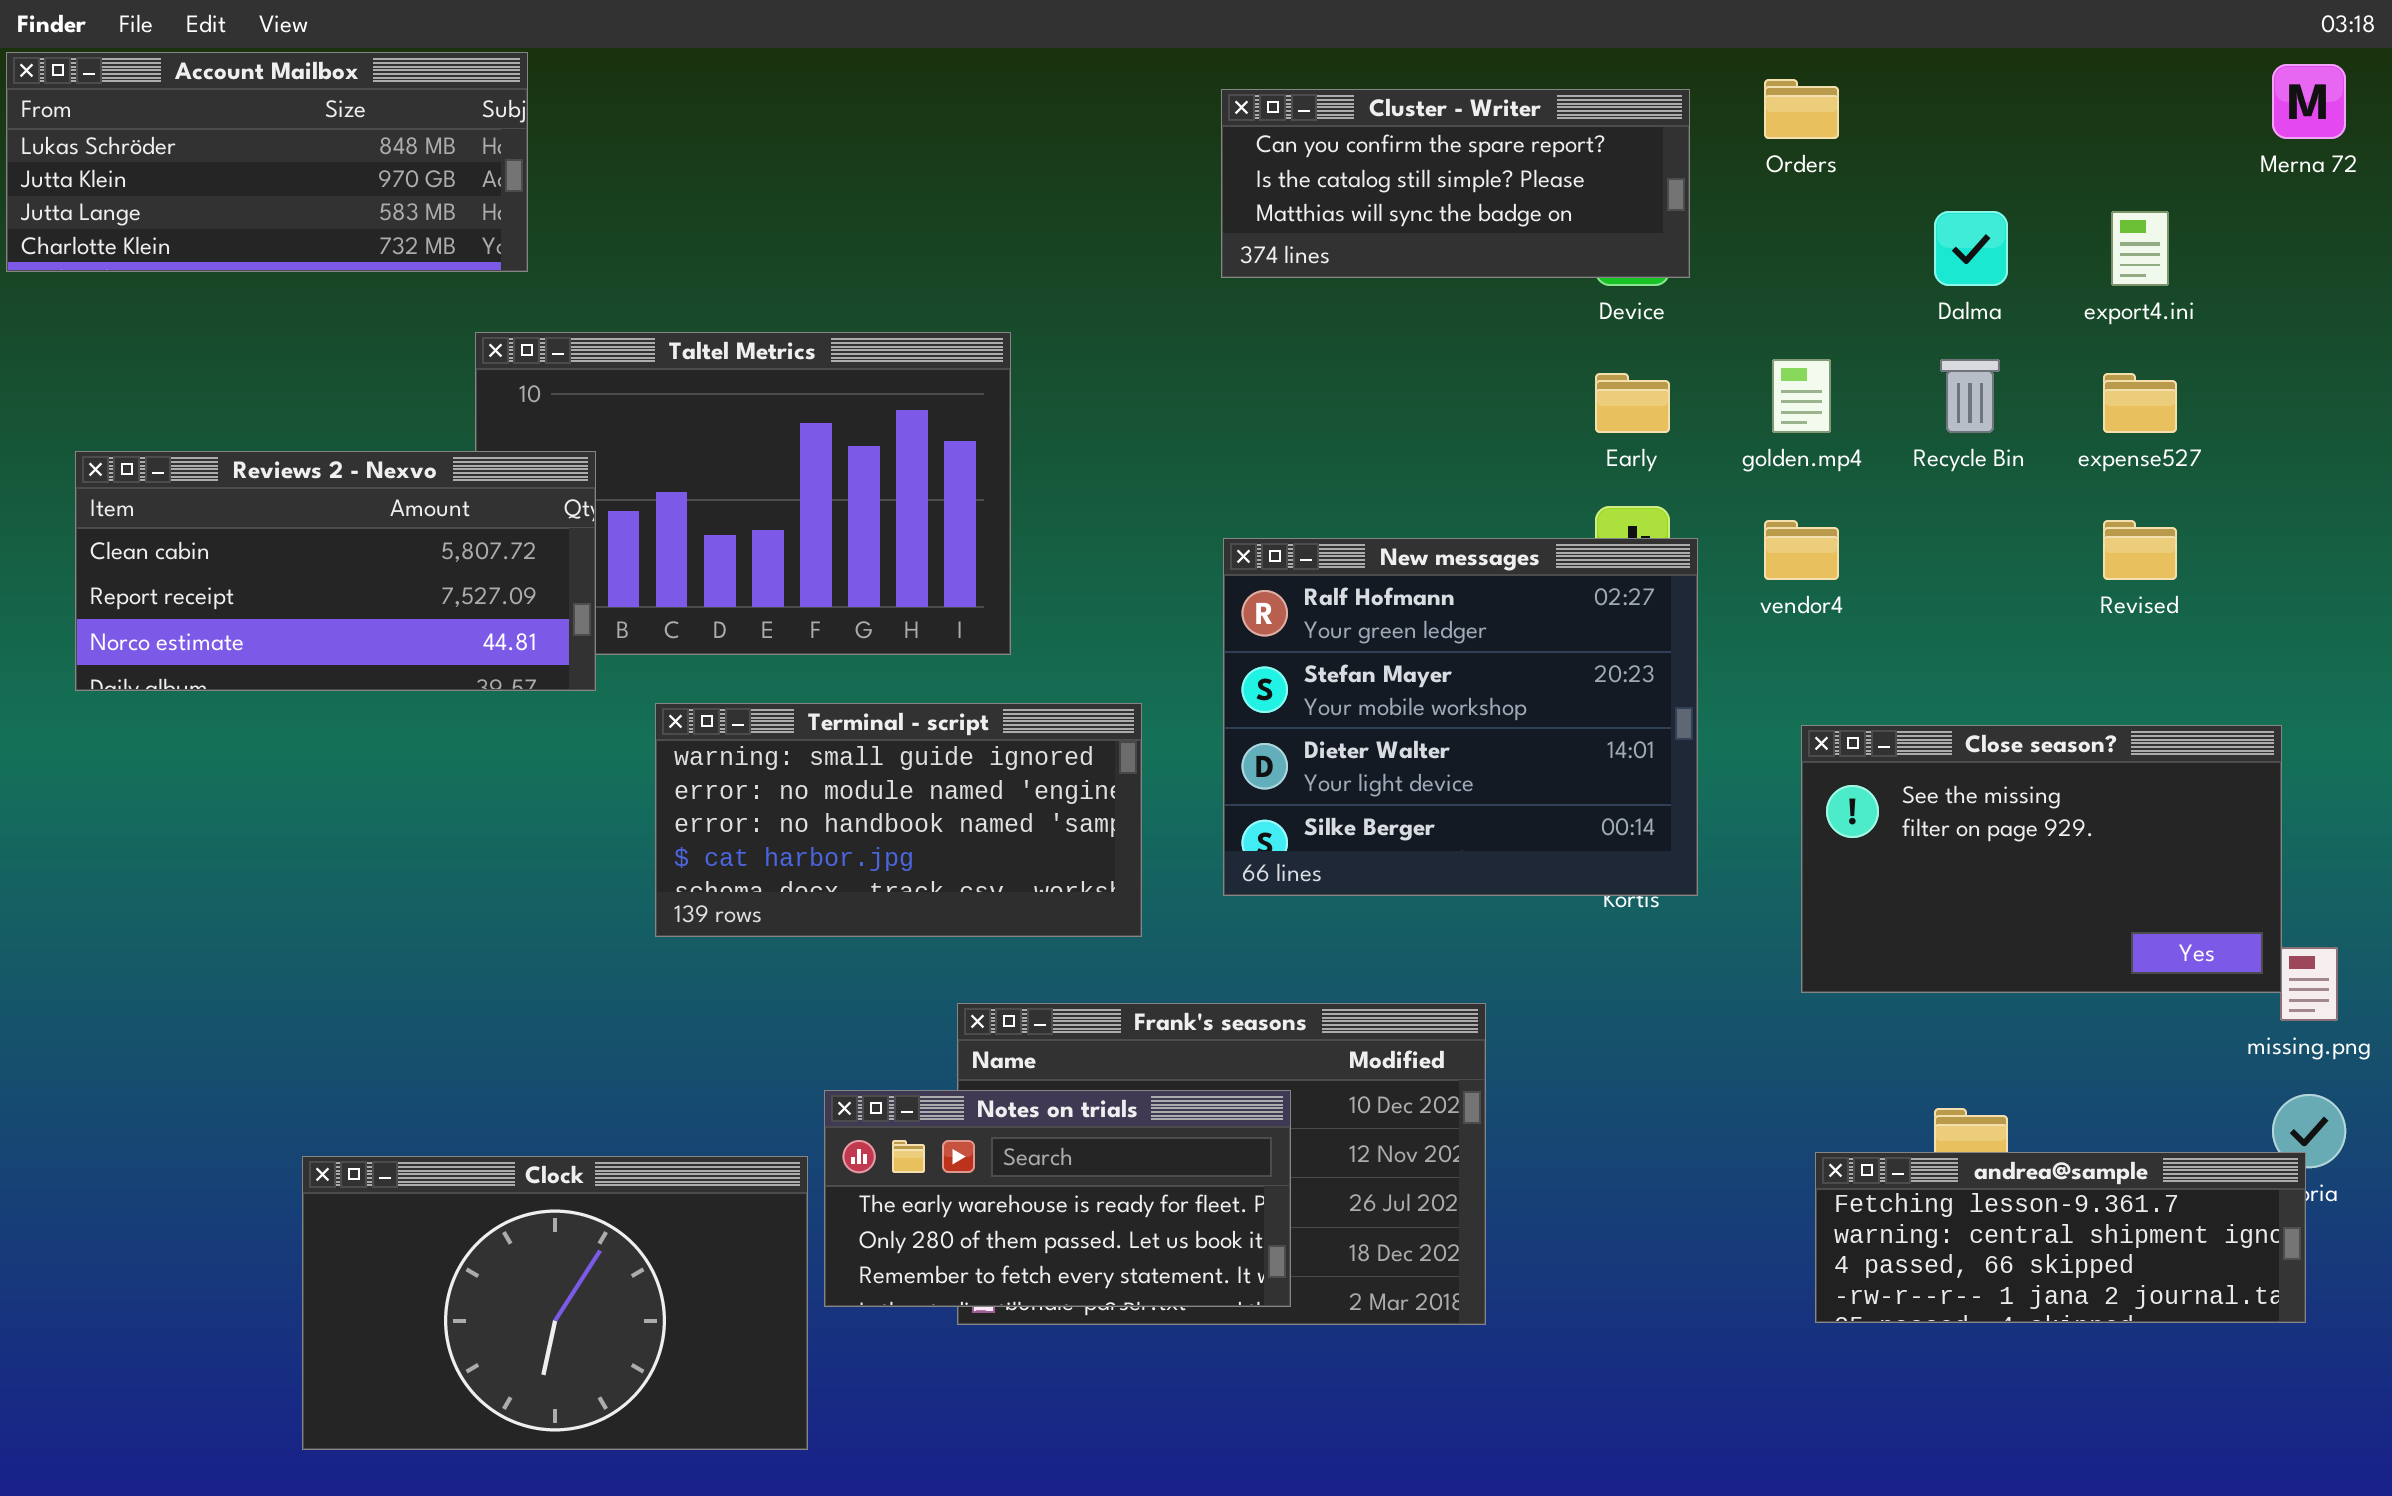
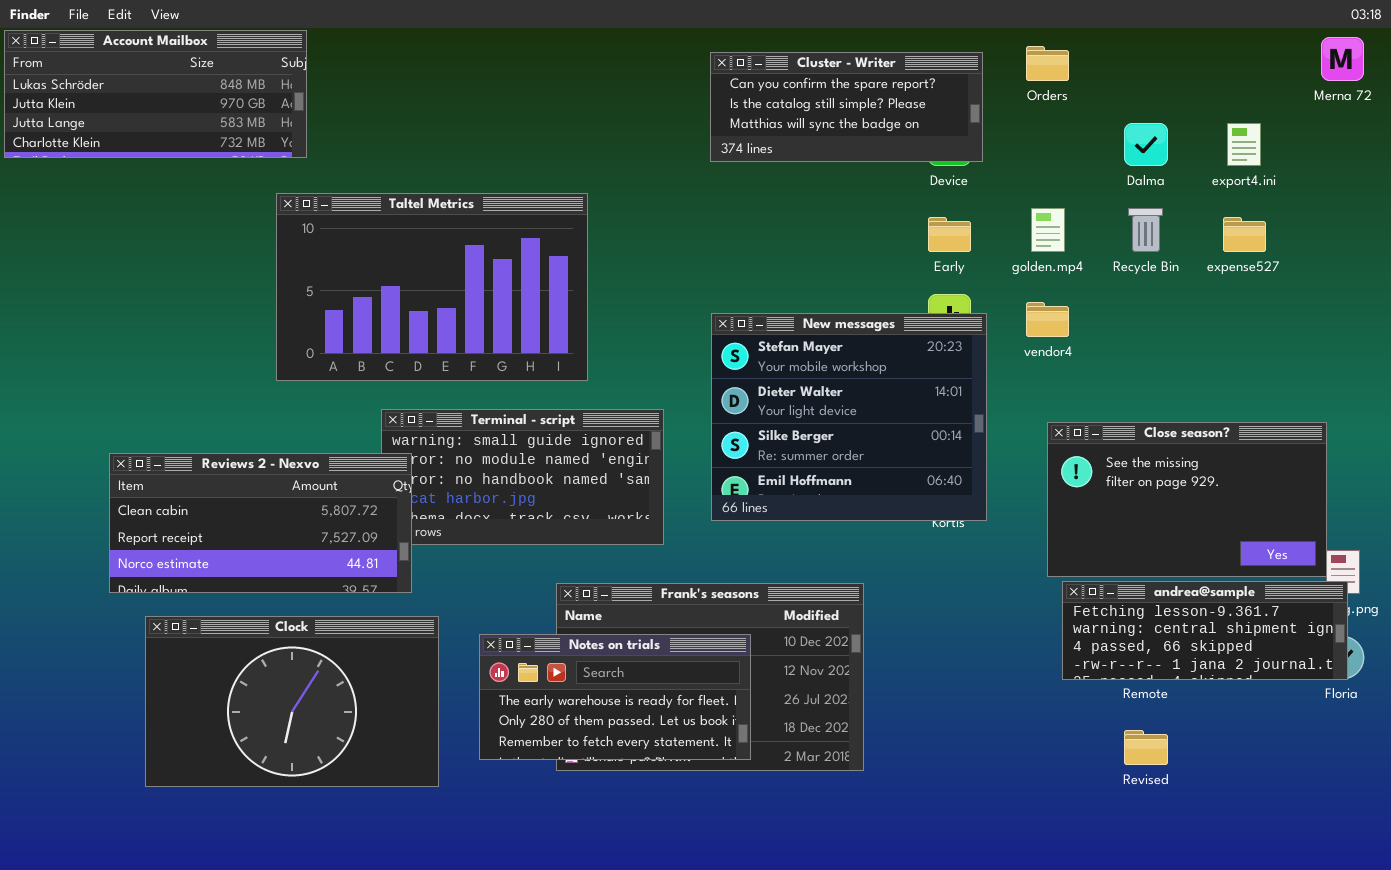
Reviews 2 - Nexvo: [75,451,596,691] -> [109,453,412,593], moved
Revised: [2103,520,2177,580] -> [1124,730,1168,765], moved
New messages: [1223,538,1698,896] -> [711,313,987,521], scrolled down 1 row
andrea@sample: [1815,1152,2306,1323] -> [1062,581,1348,680], moved
Clock: [302,1156,808,1450] -> [145,616,439,787], moved

